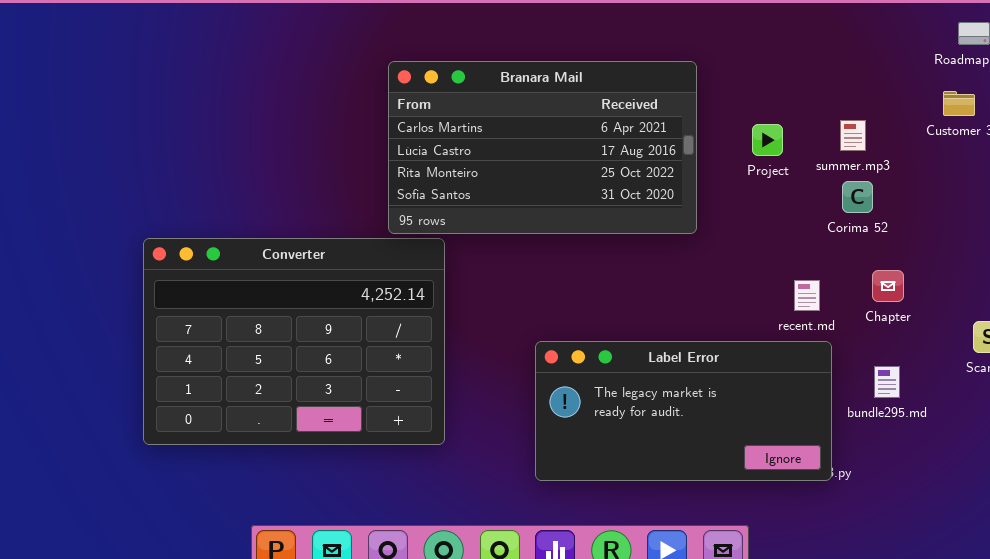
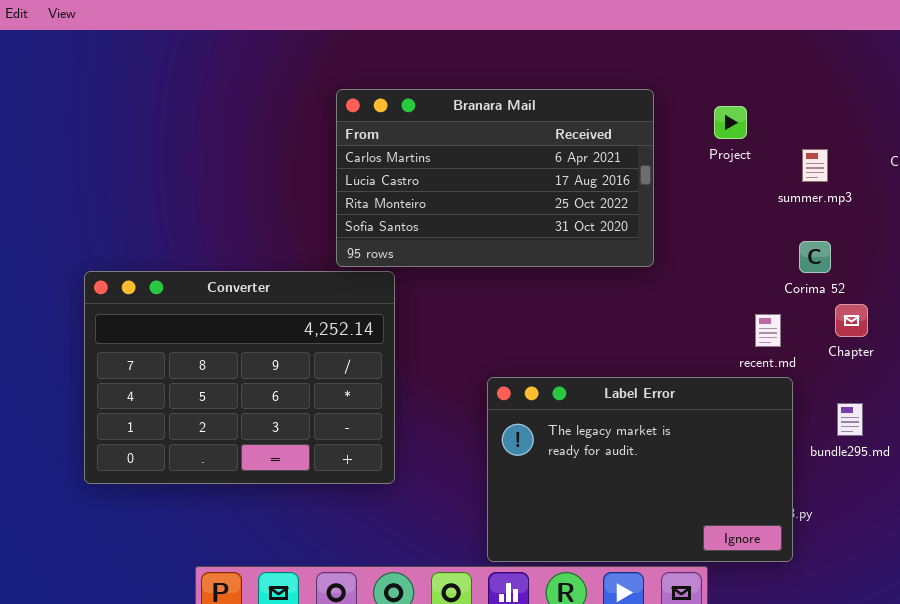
Project: [752,124,783,156] -> [714,106,747,139], moved
Corima 52: [842,181,873,213] -> [799,241,831,273], moved
Label Error: [535,341,832,481] -> [487,377,793,562], resized

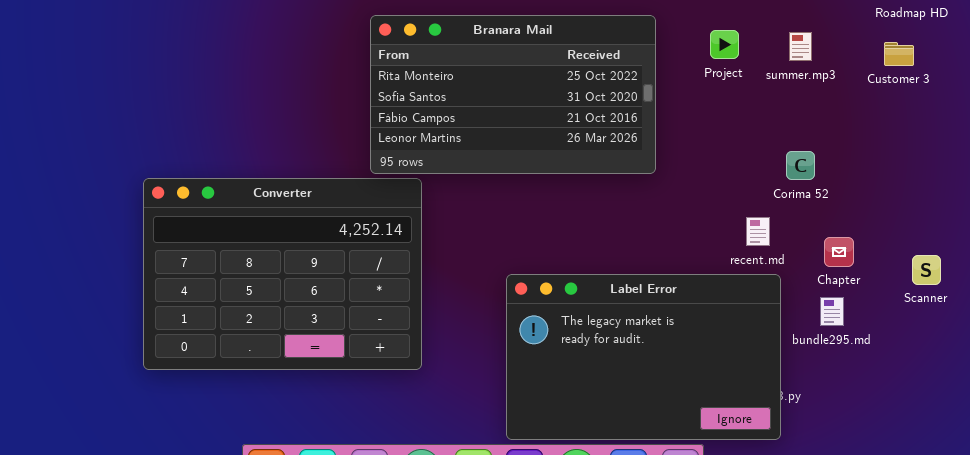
Branara Mail: [336,89,654,267] -> [370,15,656,174], scrolled down 2 rows
summer.mp3: [802,149,828,182] -> [789,32,812,61], moved
Chapter: [835,304,868,337] -> [824,237,854,267], moved

